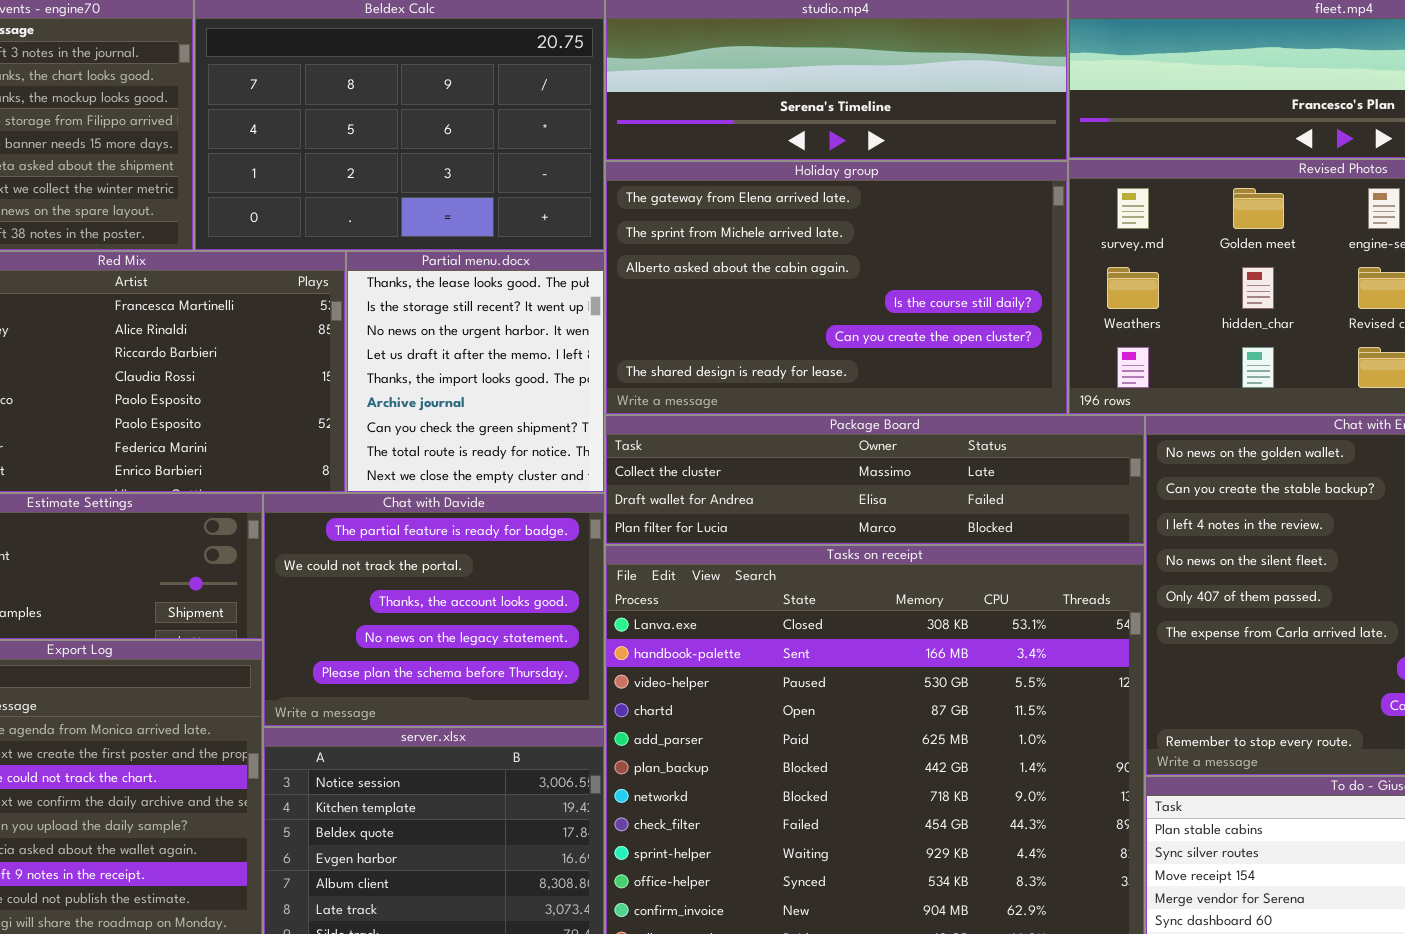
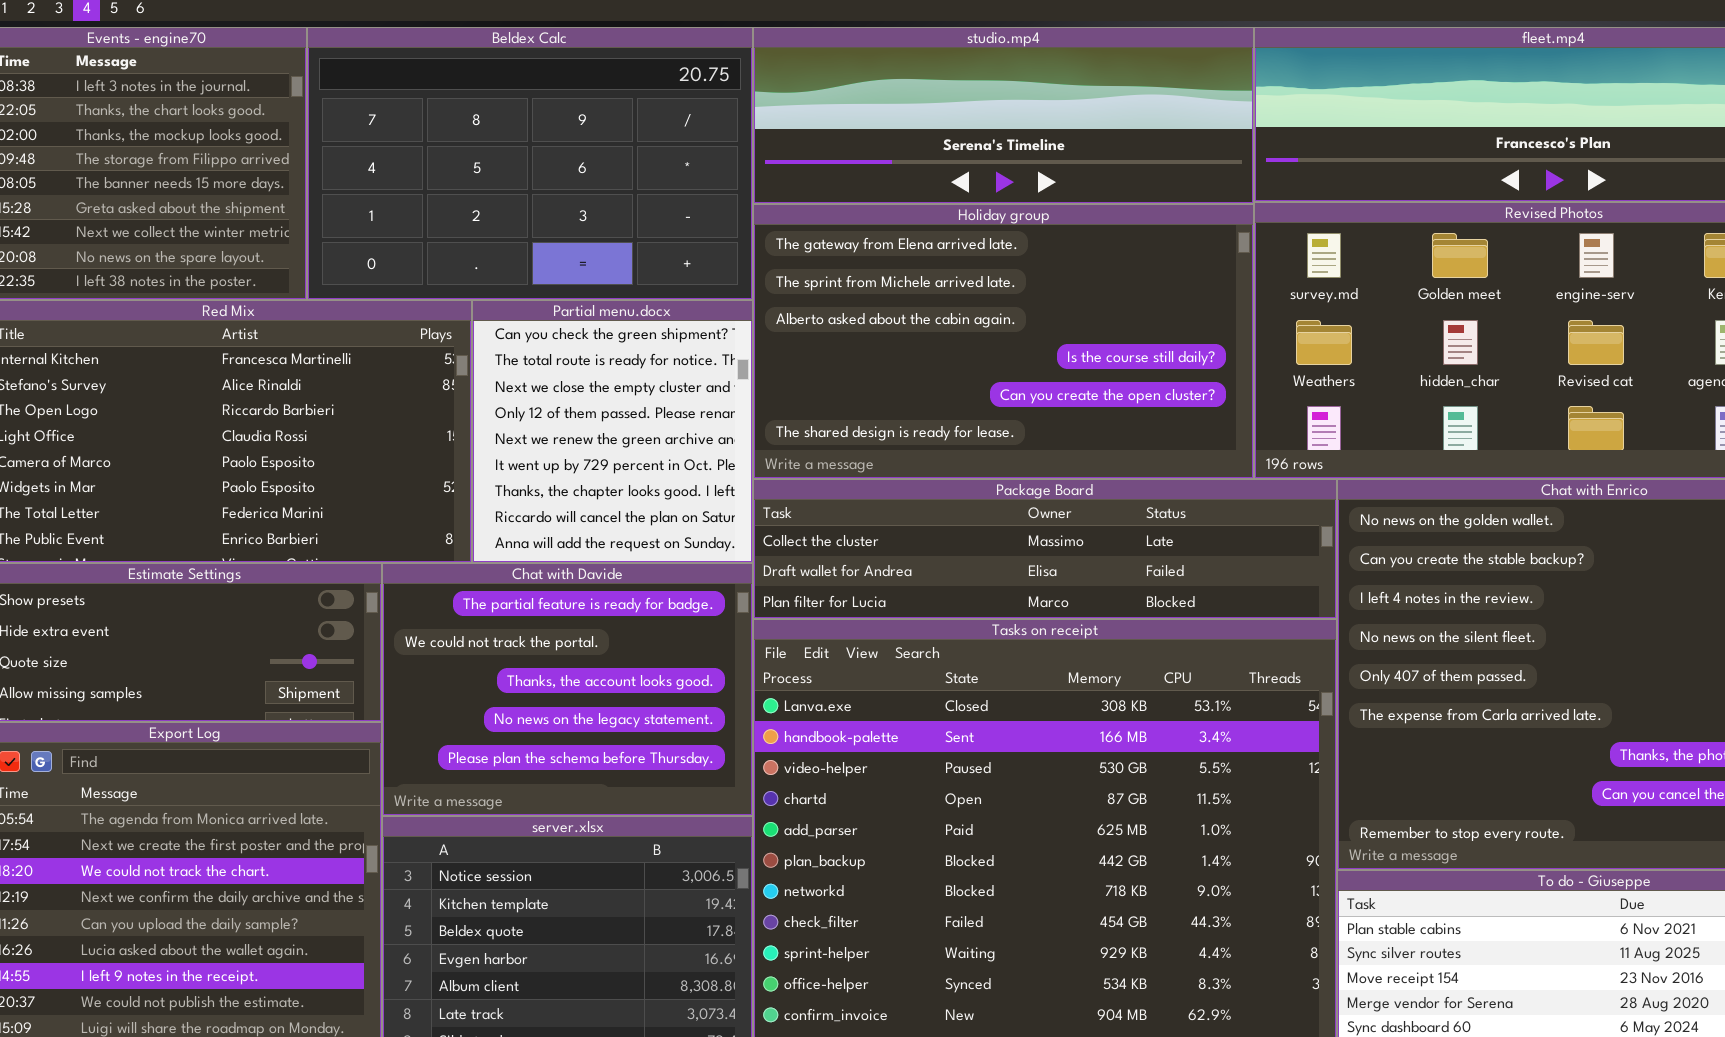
Partial menu.docx: [346,251,605,493] -> [472,300,753,563], scrolled down 6 rows

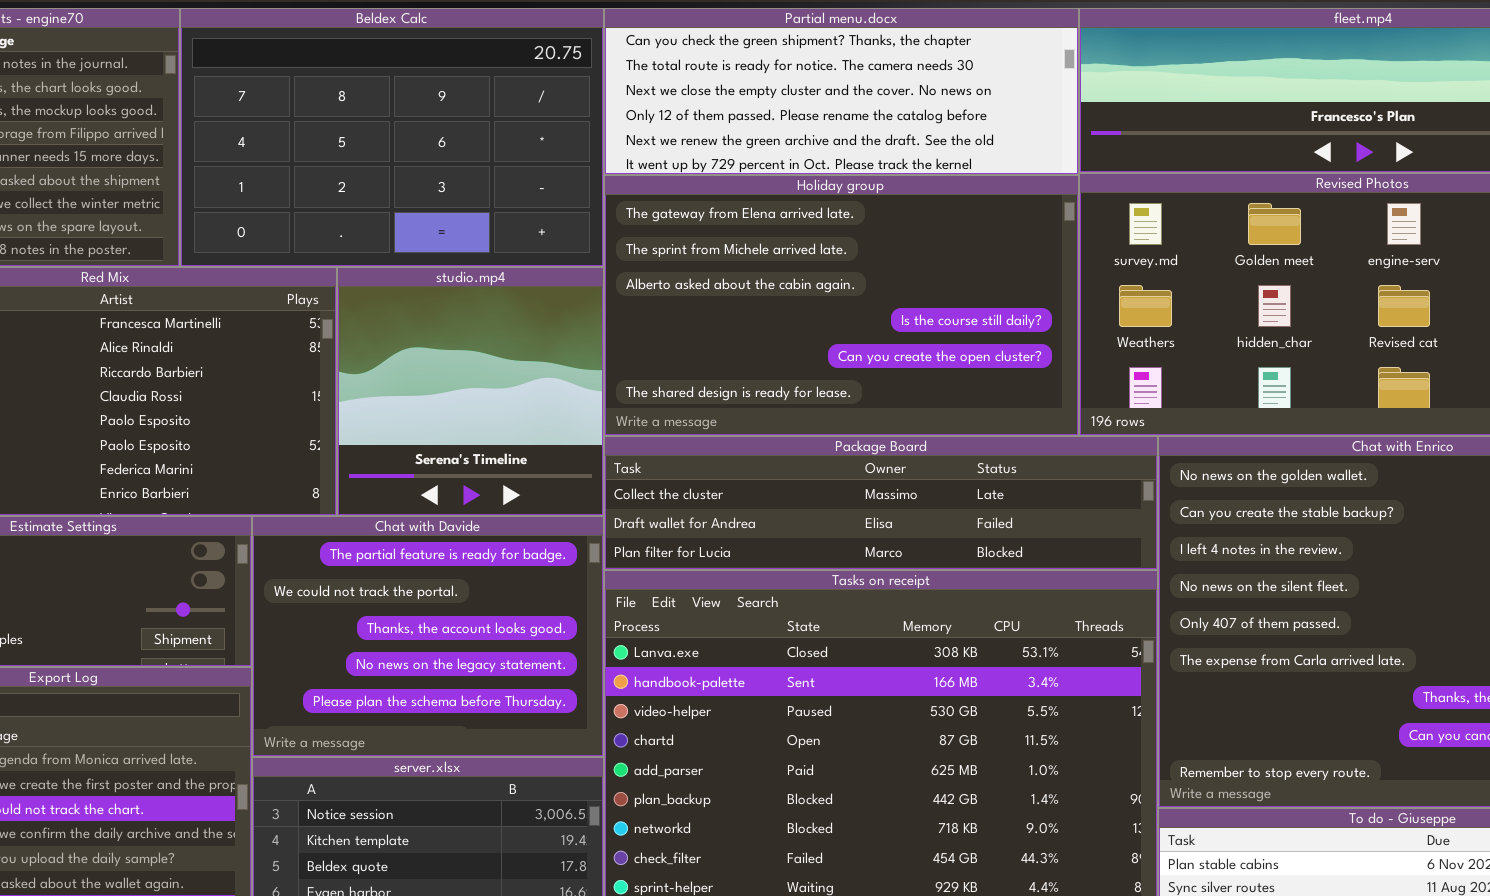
studio.mp4: [753,27,1254,204] -> [337,267,604,516], moved, resized
Partial menu.docx: [472,300,753,563] -> [604,8,1079,175], moved, resized

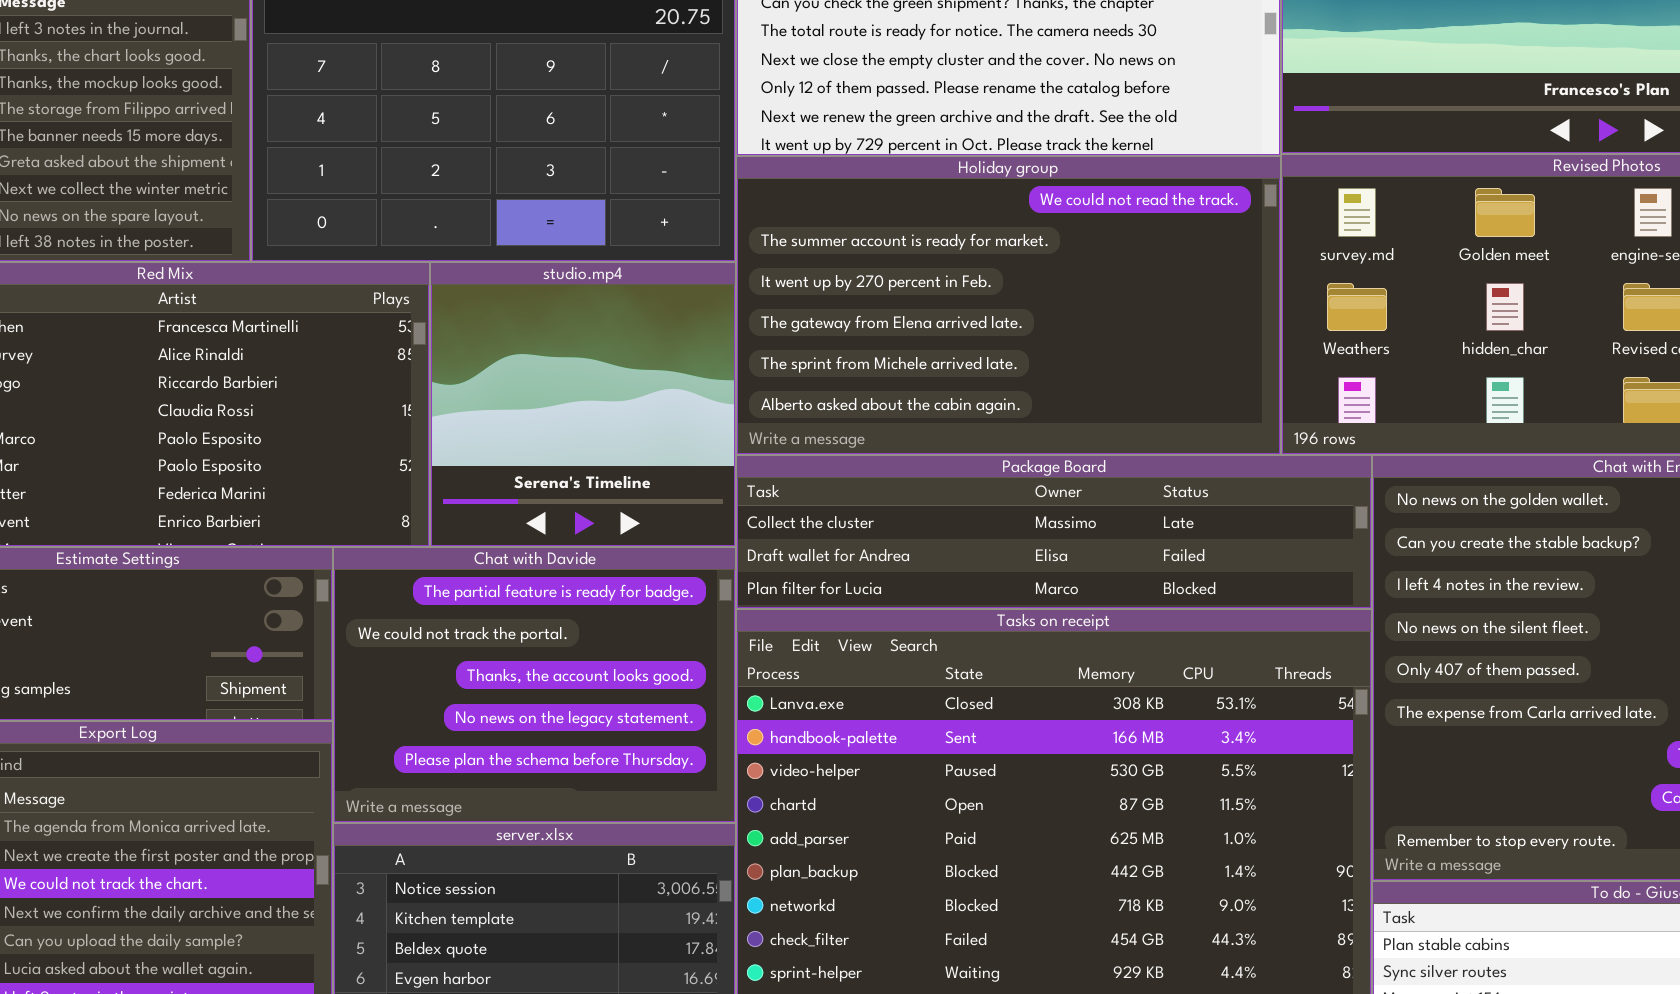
Holiday group: [604,175,1079,436] -> [736,156,1281,455], scrolled up 3 rows

